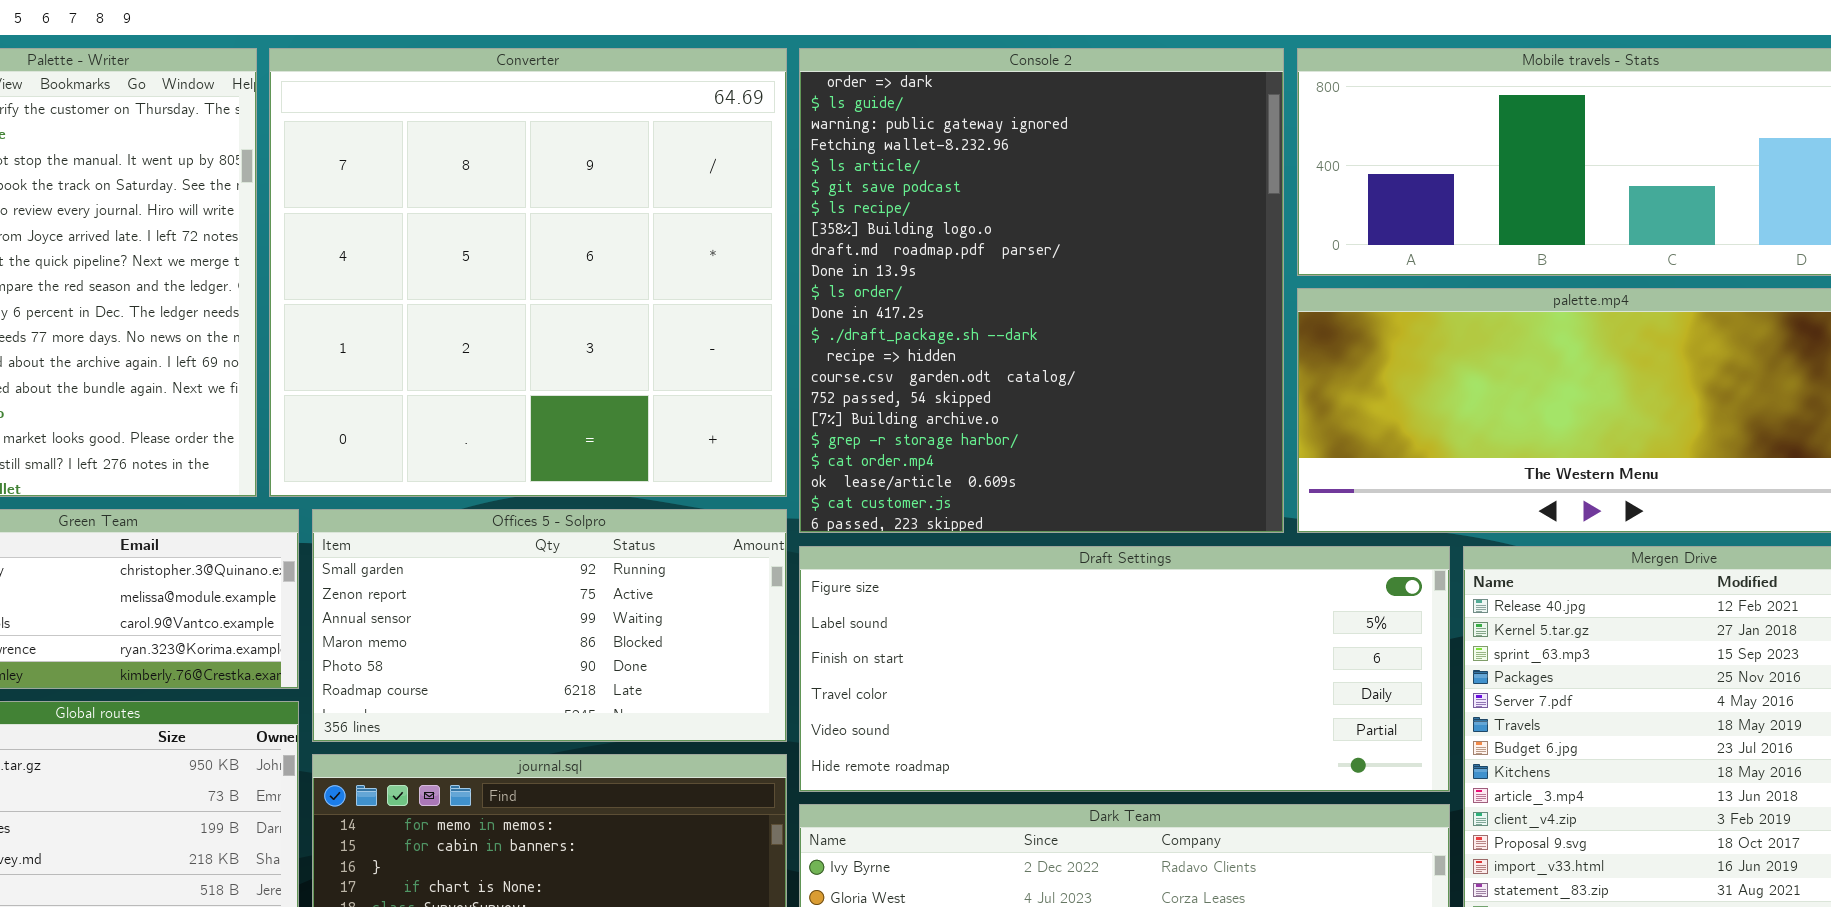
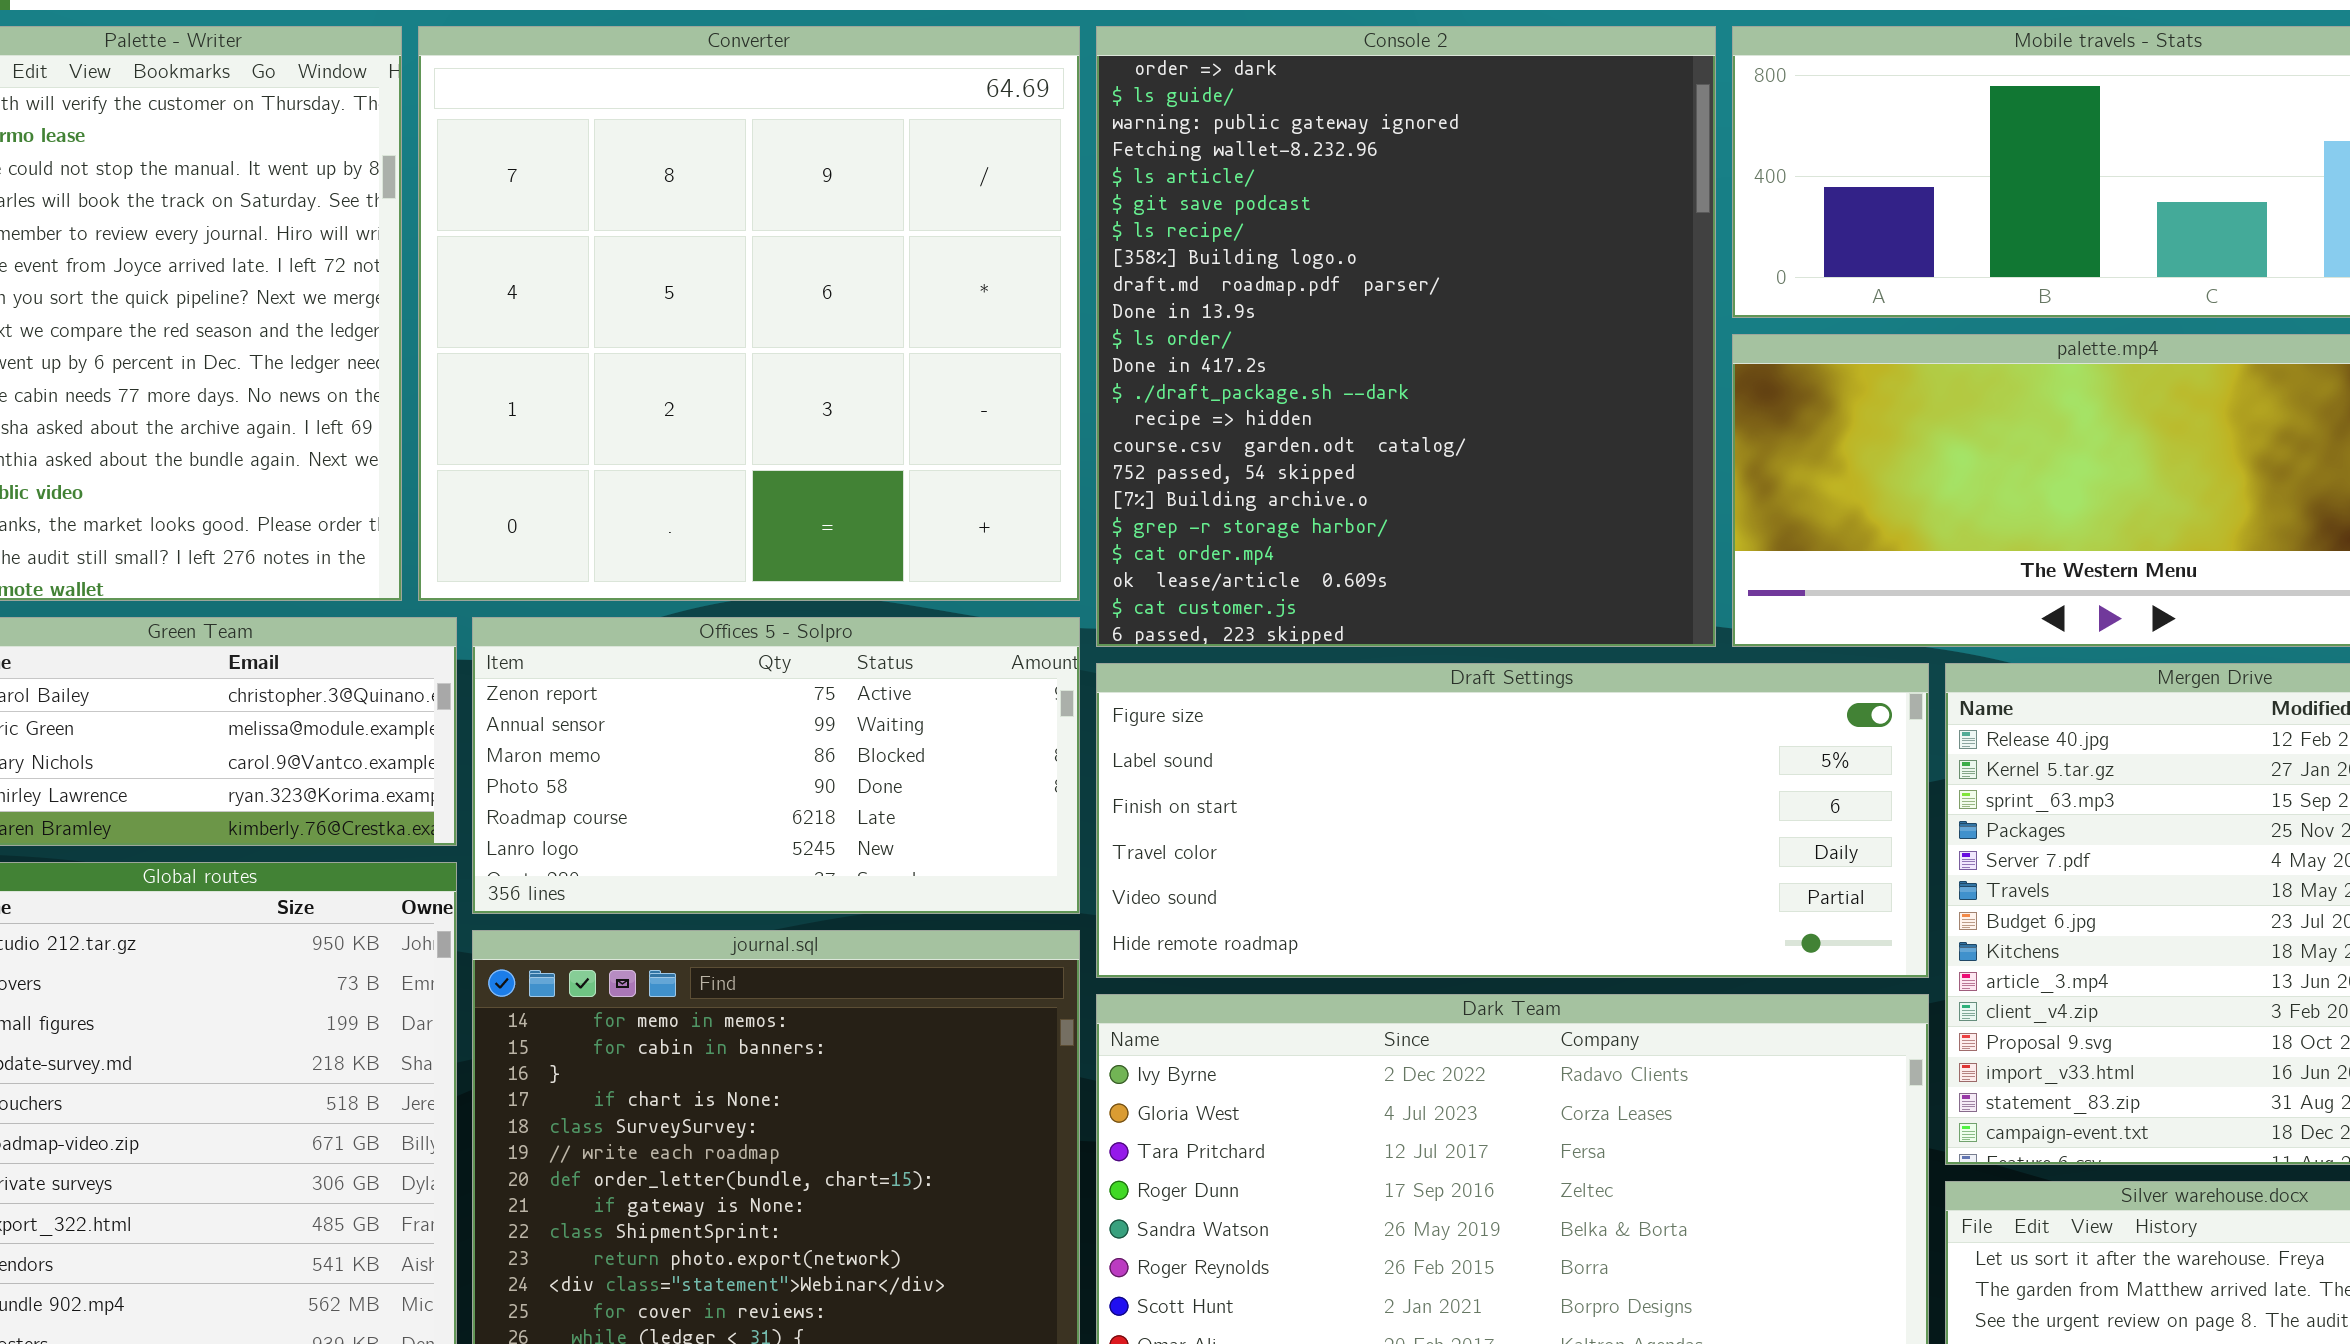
Offices 5 - Solpro: [312,509,787,742] -> [472,617,1080,914], scrolled down 1 row

